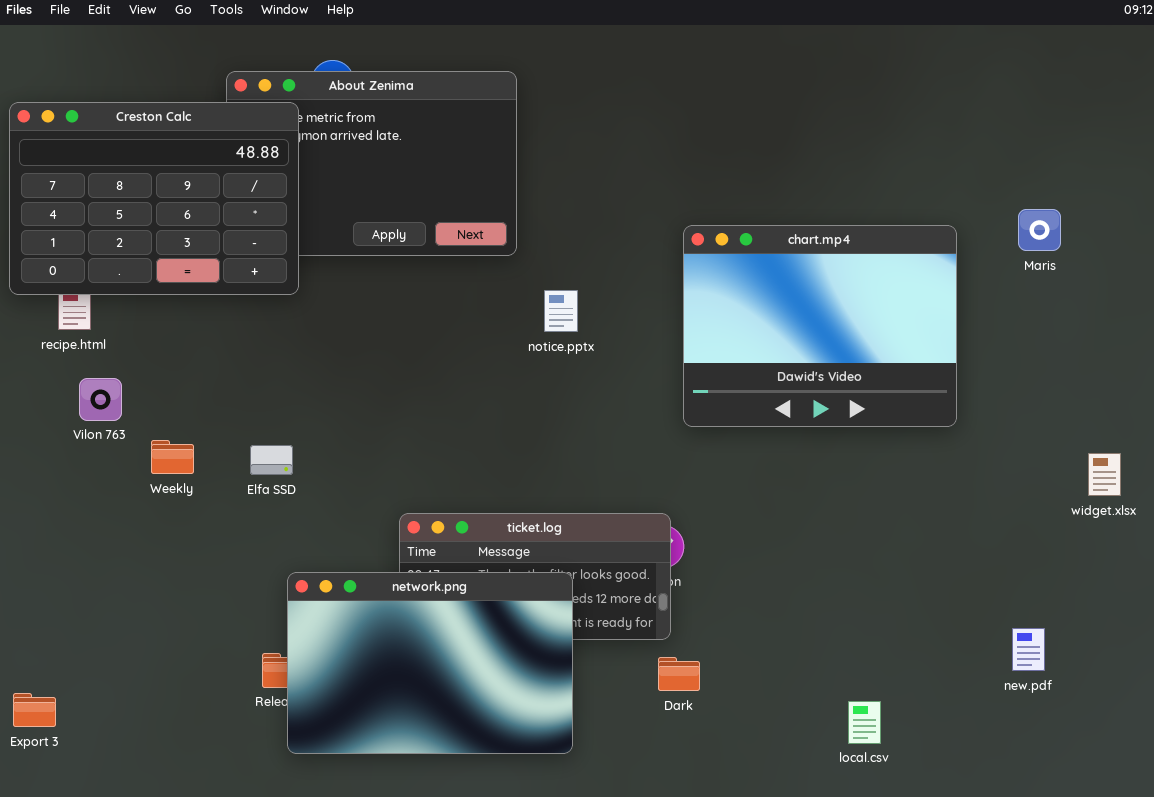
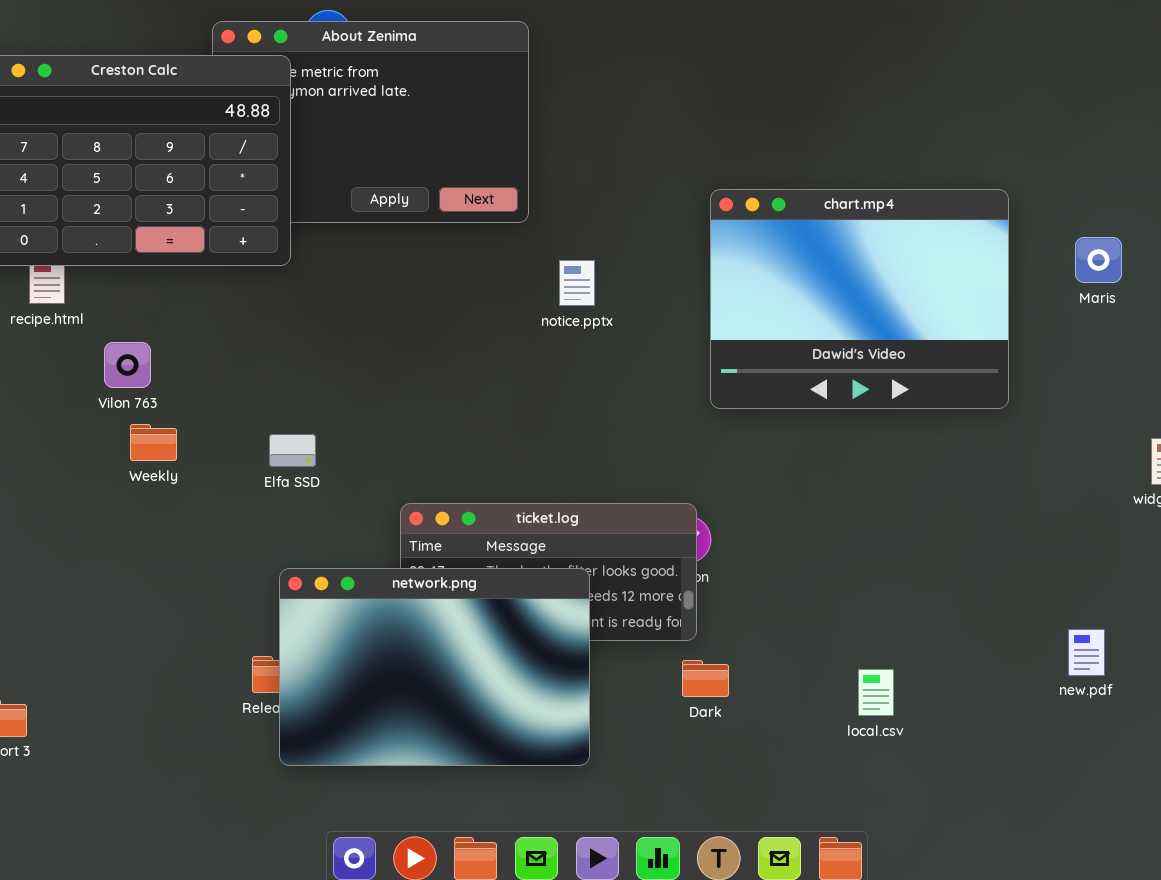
Maris: [1018,209,1061,251] -> [1075,237,1122,283], moved
Vilon 763: [79,378,122,421] -> [104,342,151,388], moved
Elfa SSD: [250,445,293,475] -> [269,434,316,467], moved
local.csv: [848,701,881,744] -> [858,669,894,716], moved

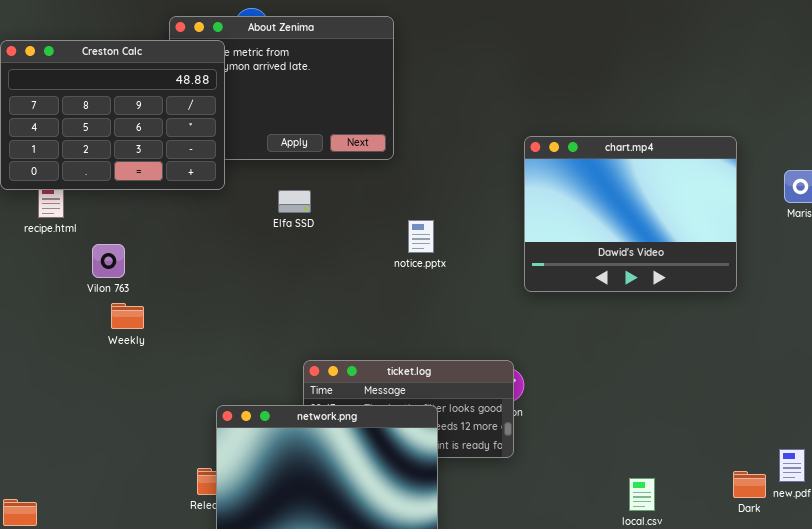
notice.pptx: [559,260,595,306] -> [408,220,434,253], moved
Elfa SSD: [269,434,316,467] -> [278,190,311,213], moved
Dark: [682,660,729,697] -> [733,471,766,498], moved

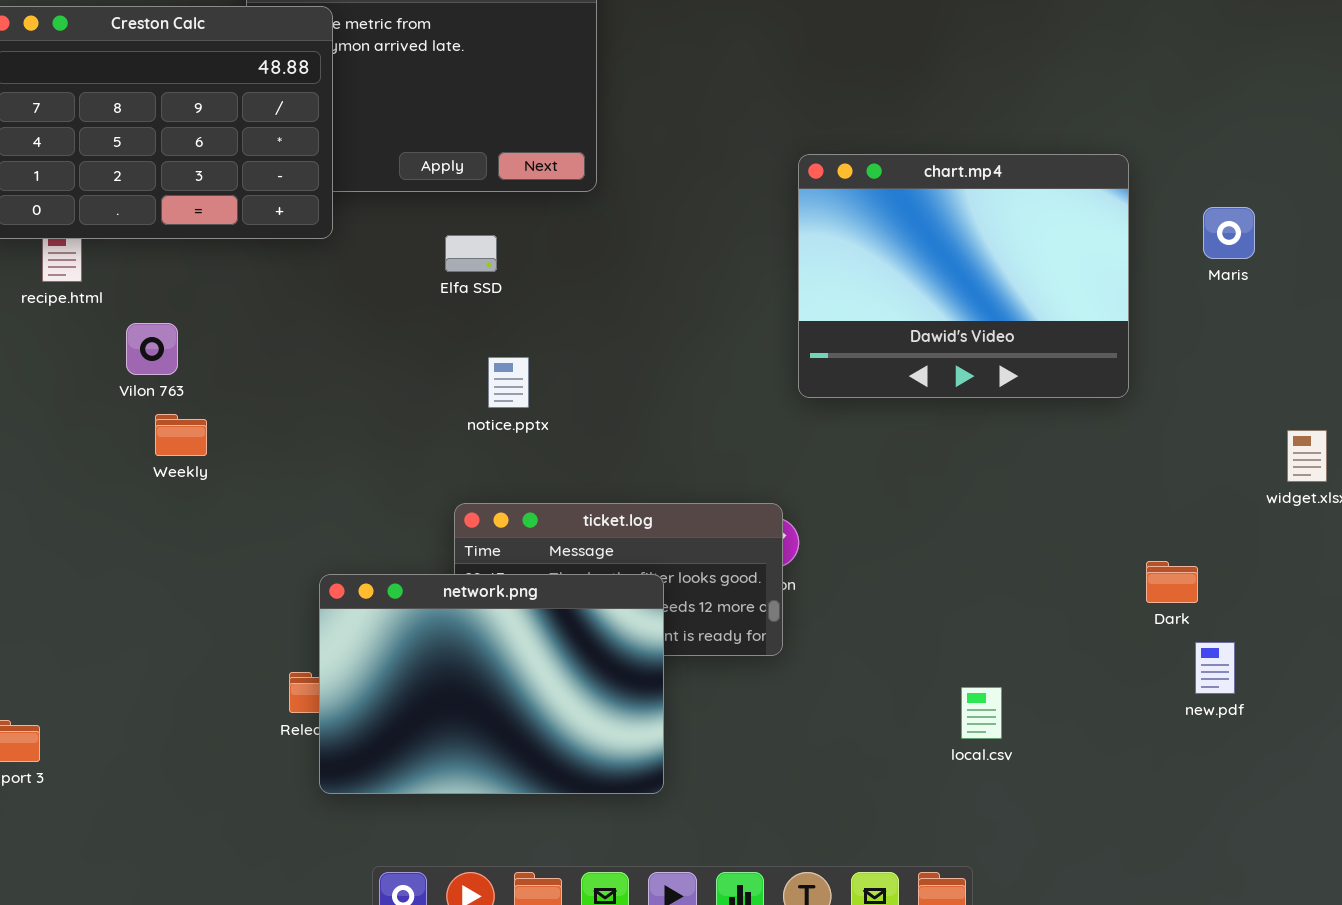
Elfa SSD: [278,190,311,213] -> [445,235,497,272], moved
notice.pptx: [408,220,434,253] -> [488,357,529,408], moved
Dark: [733,471,766,498] -> [1146,561,1198,603], moved

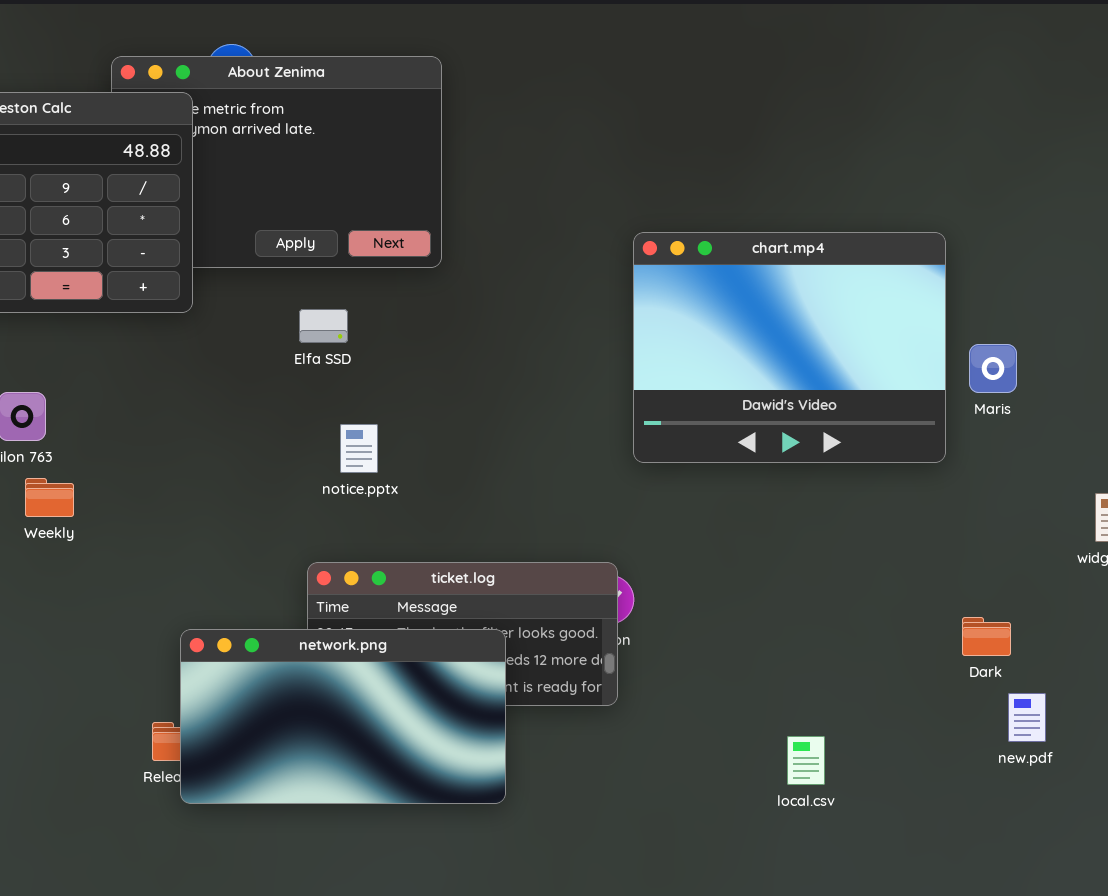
Maris: [1203,207,1255,259] -> [969,344,1017,393], moved
network.png: [319,574,664,794] -> [180,629,506,804], resized

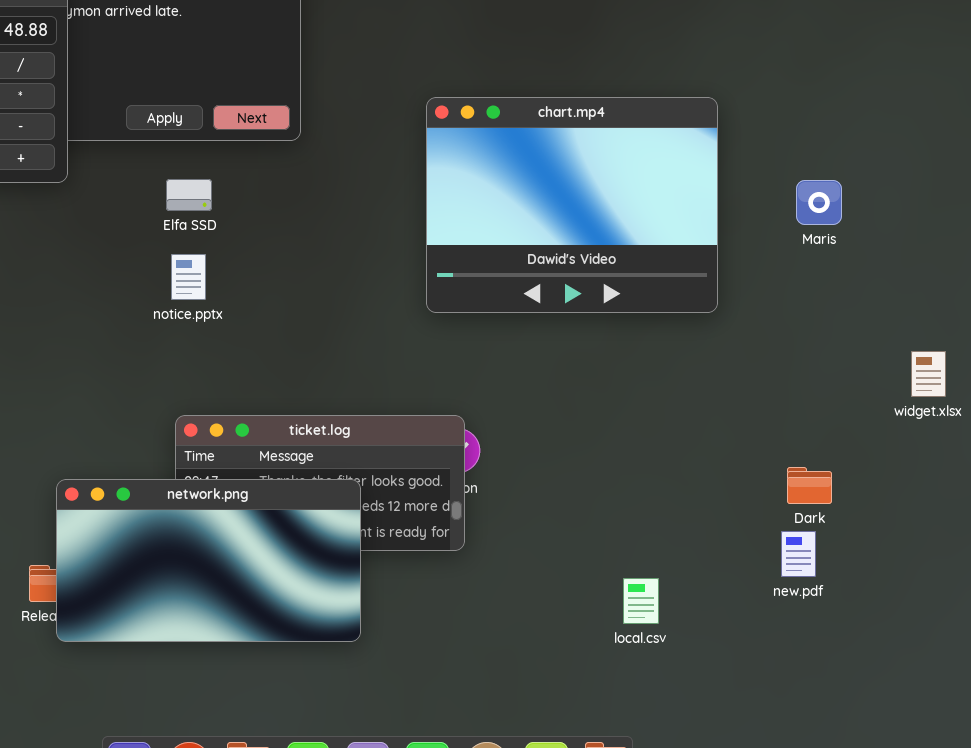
chart.mp4: [633,232,946,463] -> [426,97,718,313], moved
Maris: [969,344,1017,393] -> [796,180,842,225], moved
notice.pptx: [340,424,378,473] -> [171,254,206,300], moved
new.pdf: [1008,693,1046,742] -> [781,531,816,577], moved

